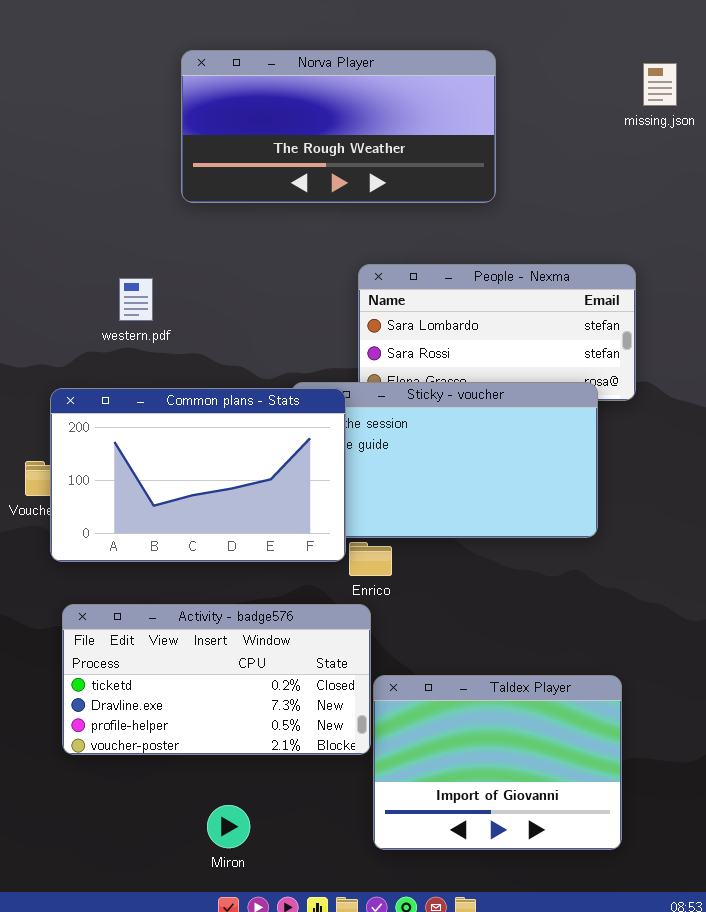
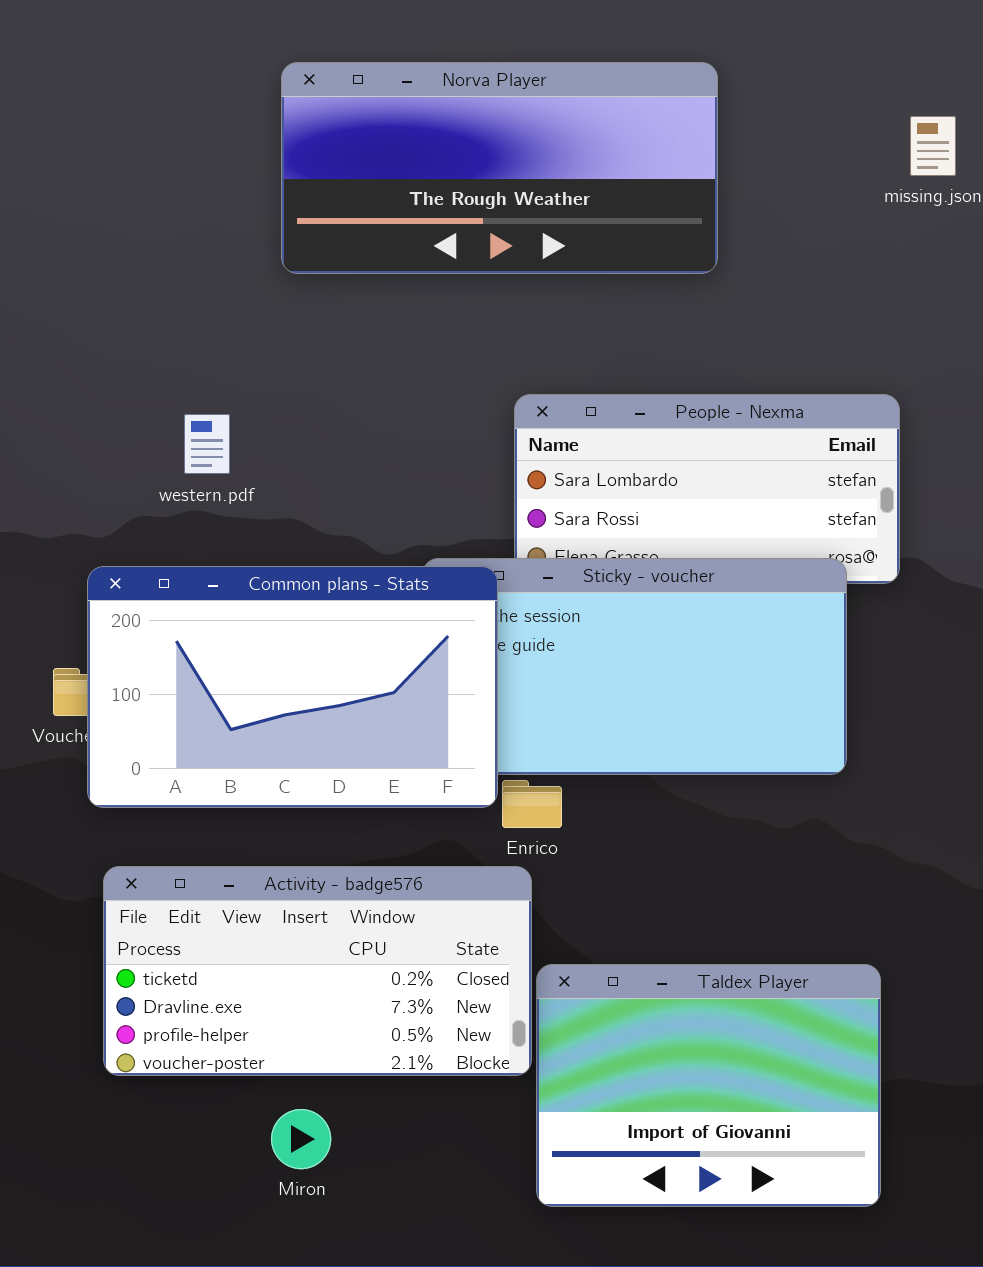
Norva Player: [181,50,496,203] -> [281,62,718,274], moved
Miron: [207,805,250,848] -> [271,1109,331,1169], moved

